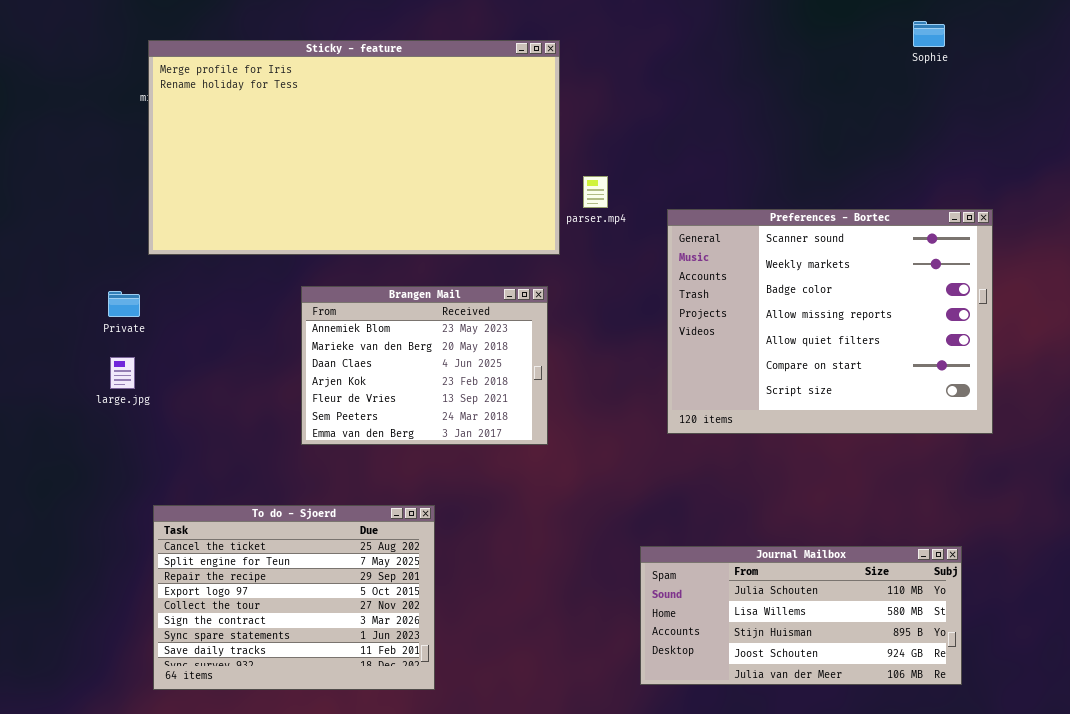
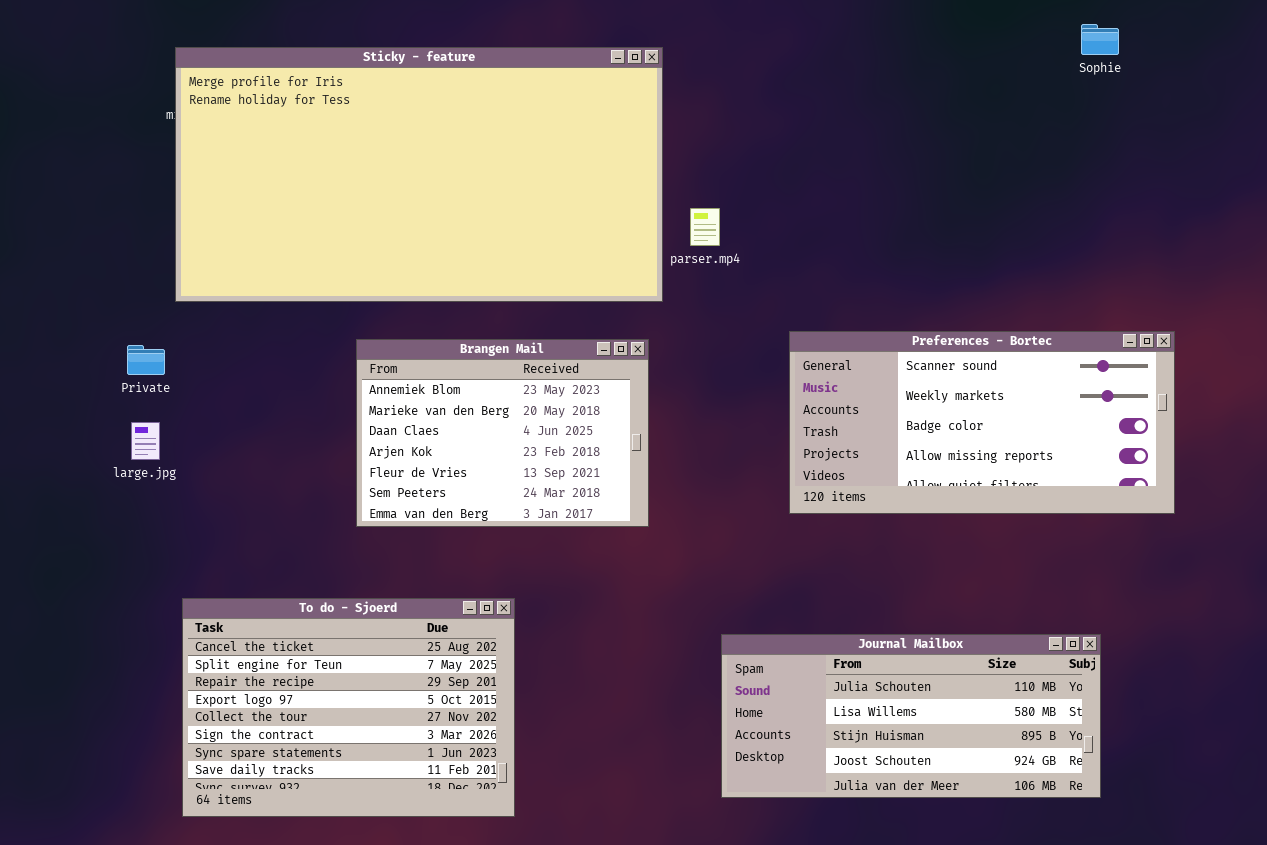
Preferences - Bortec: [667,209,993,434] -> [789,331,1175,514], resized
Journal Mailbox: [640,546,962,685] -> [721,634,1101,798], moved

